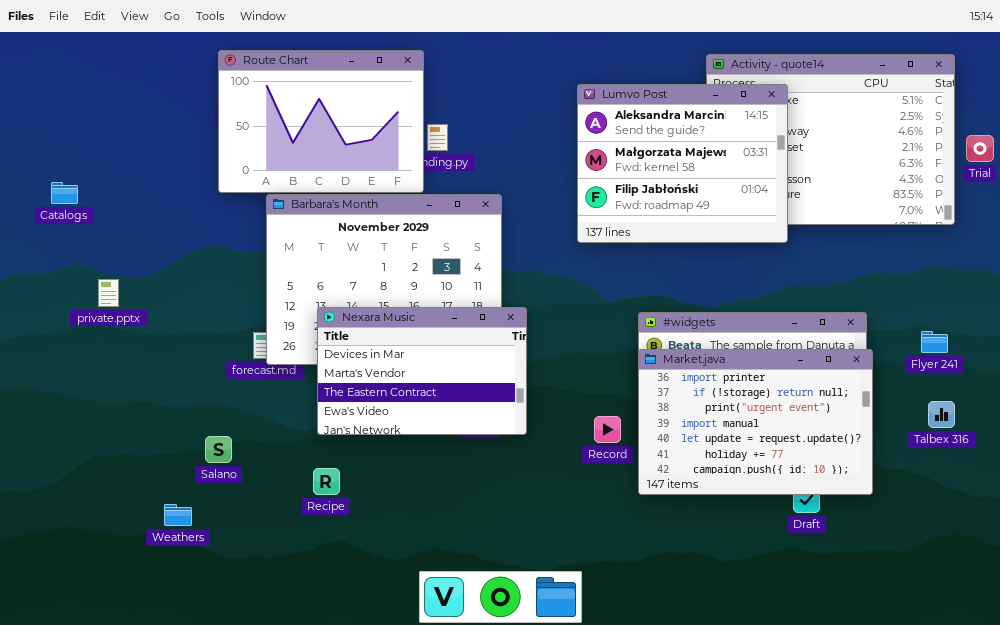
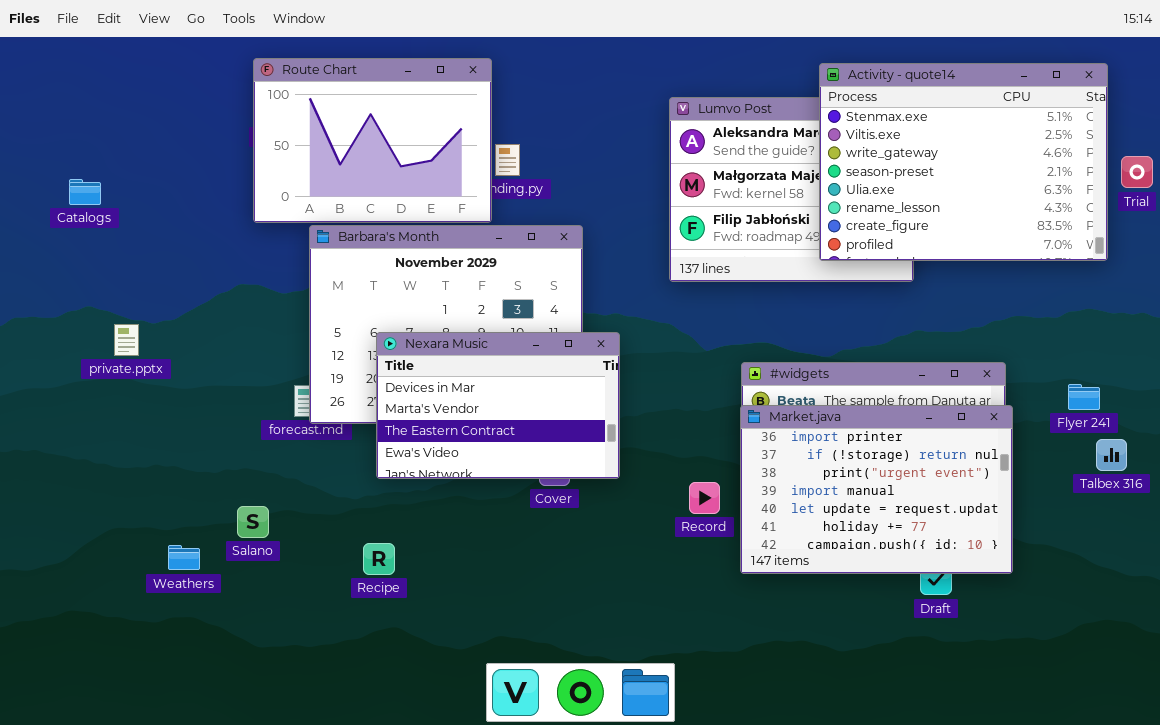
Activity - quote14: [706,54,955,225] -> [819,63,1108,261], raised
Catalogs: [51,182,78,204] -> [69,179,101,205], moved
Nexara Music: [317,307,527,435] -> [376,332,620,479], moved
Talbex 316: [928,401,955,428] -> [1096,439,1127,471], moved
Weathers: [164,504,192,526] -> [168,545,200,570], moved

